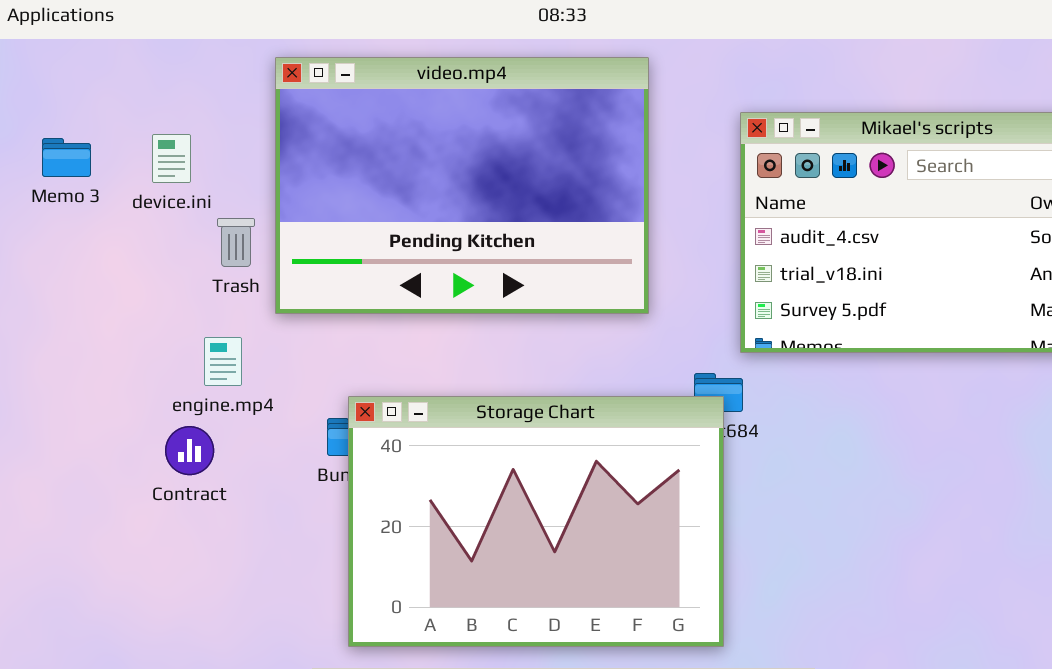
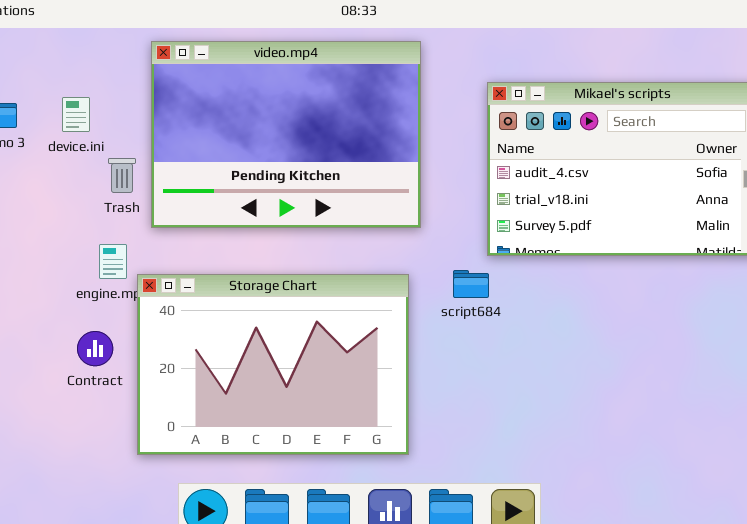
Storage Chart: [348,396,724,647] -> [137,274,409,455], moved
Contract: [165,426,214,475] -> [77,331,113,366], moved

